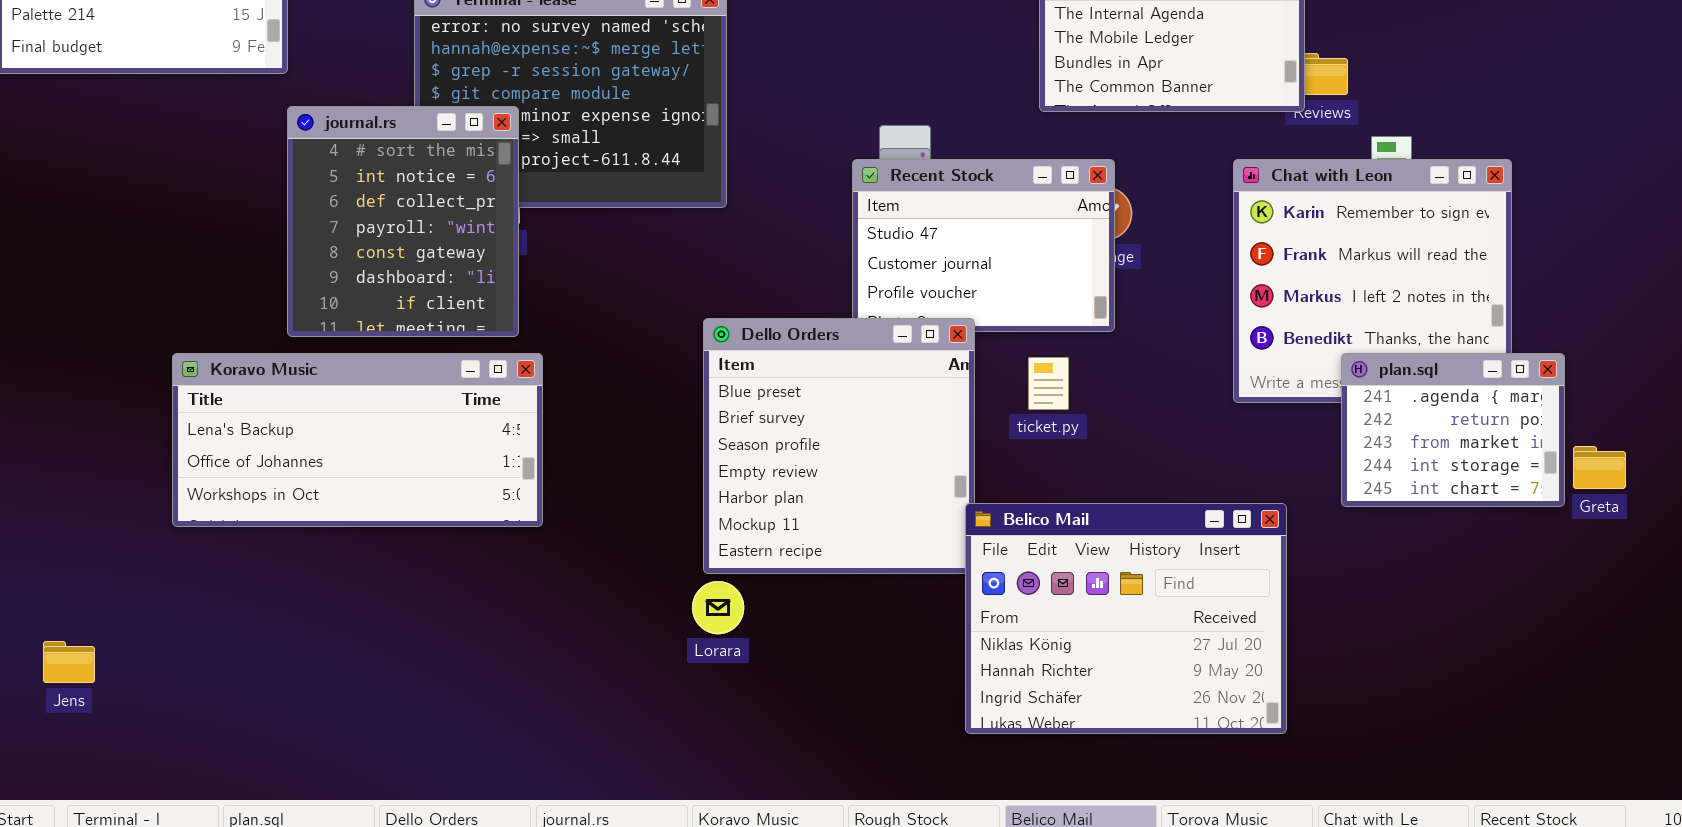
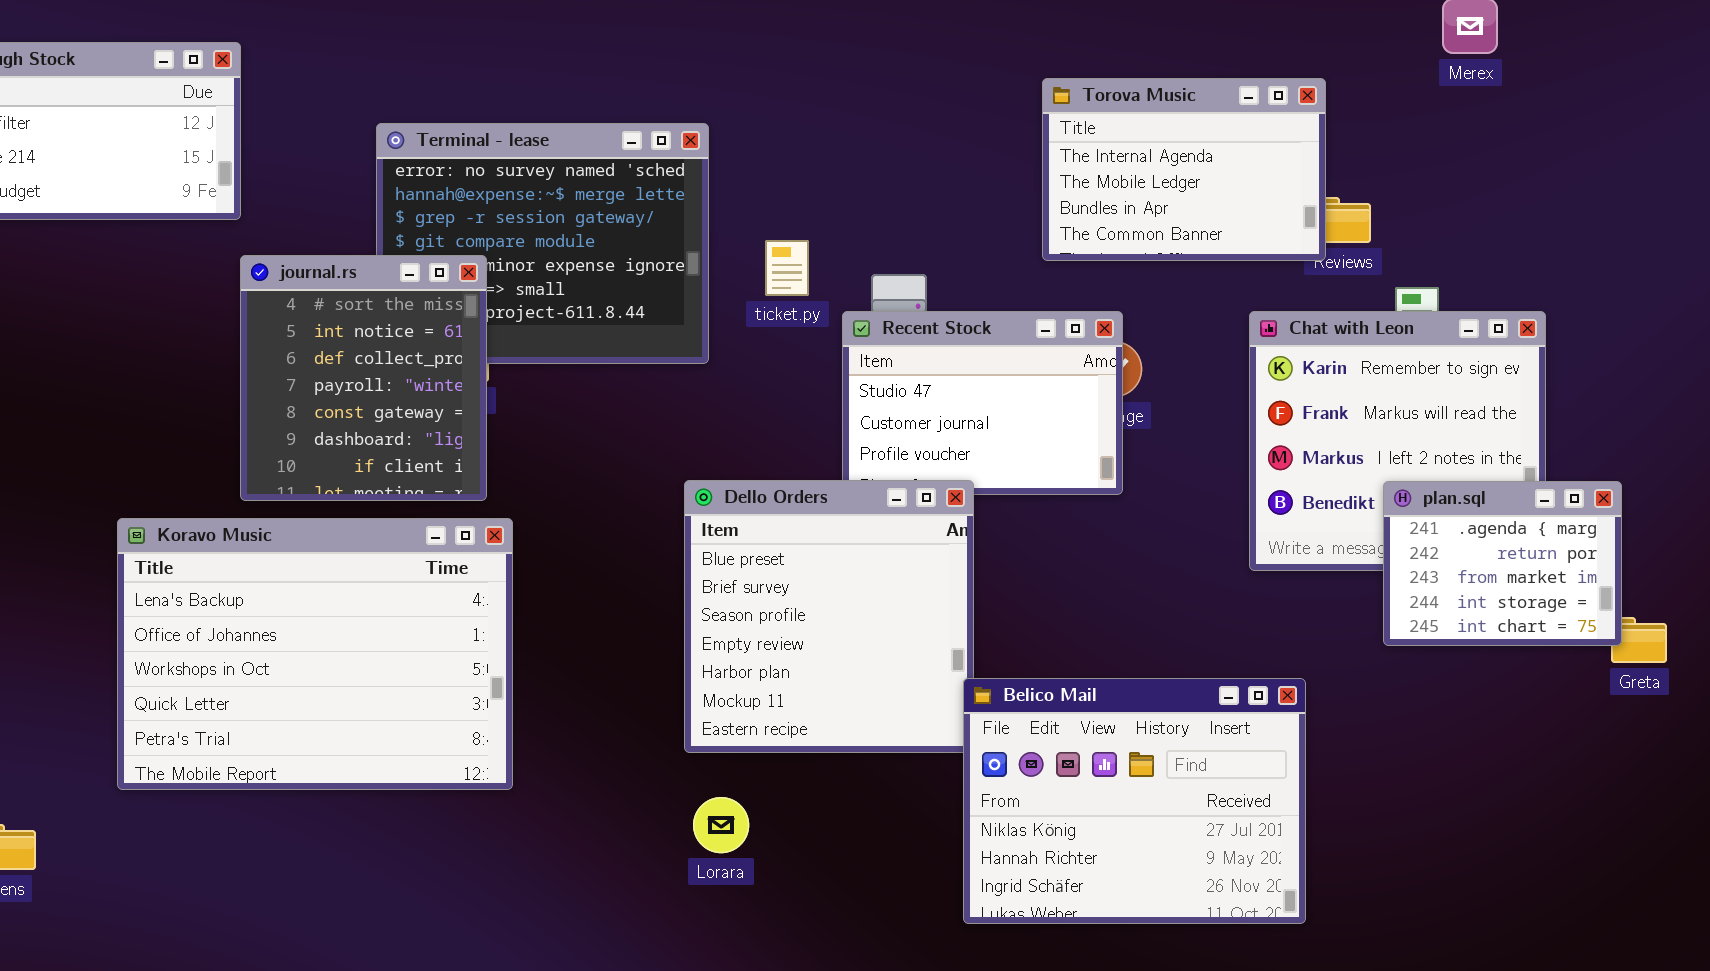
Koravo Music: [172,353,543,527] -> [117,518,513,790], resized
plan.sql: [1341,353,1565,507] -> [1383,481,1622,646], moved
ticket.py: [1028,357,1069,410] -> [765,240,809,296], moved
Lorara: [692,581,744,634] -> [693,797,749,853], moved

